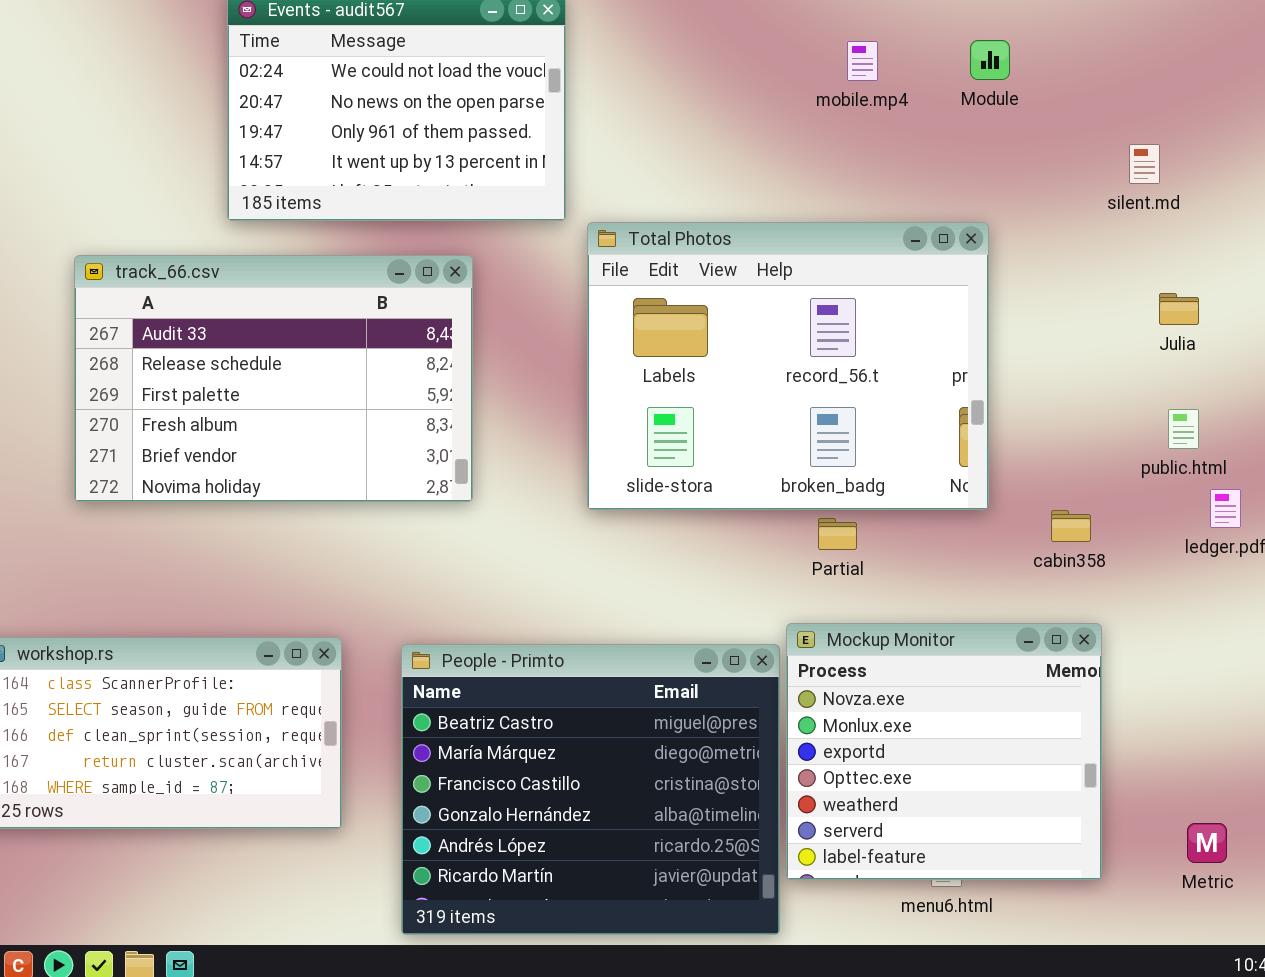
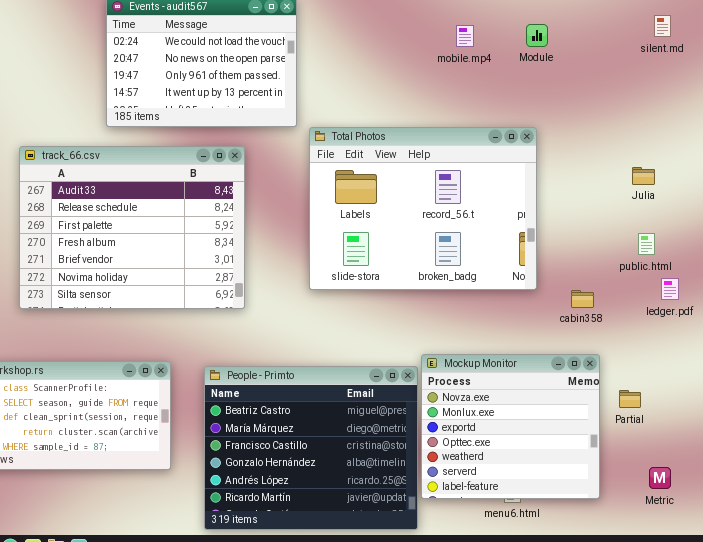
silent.md: [1129,144,1160,184] -> [654,15,671,37], moved
track_66.csv: [74,255,473,502] -> [19,146,245,309], resized
Partial: [818,518,857,550] -> [619,390,641,408], moved

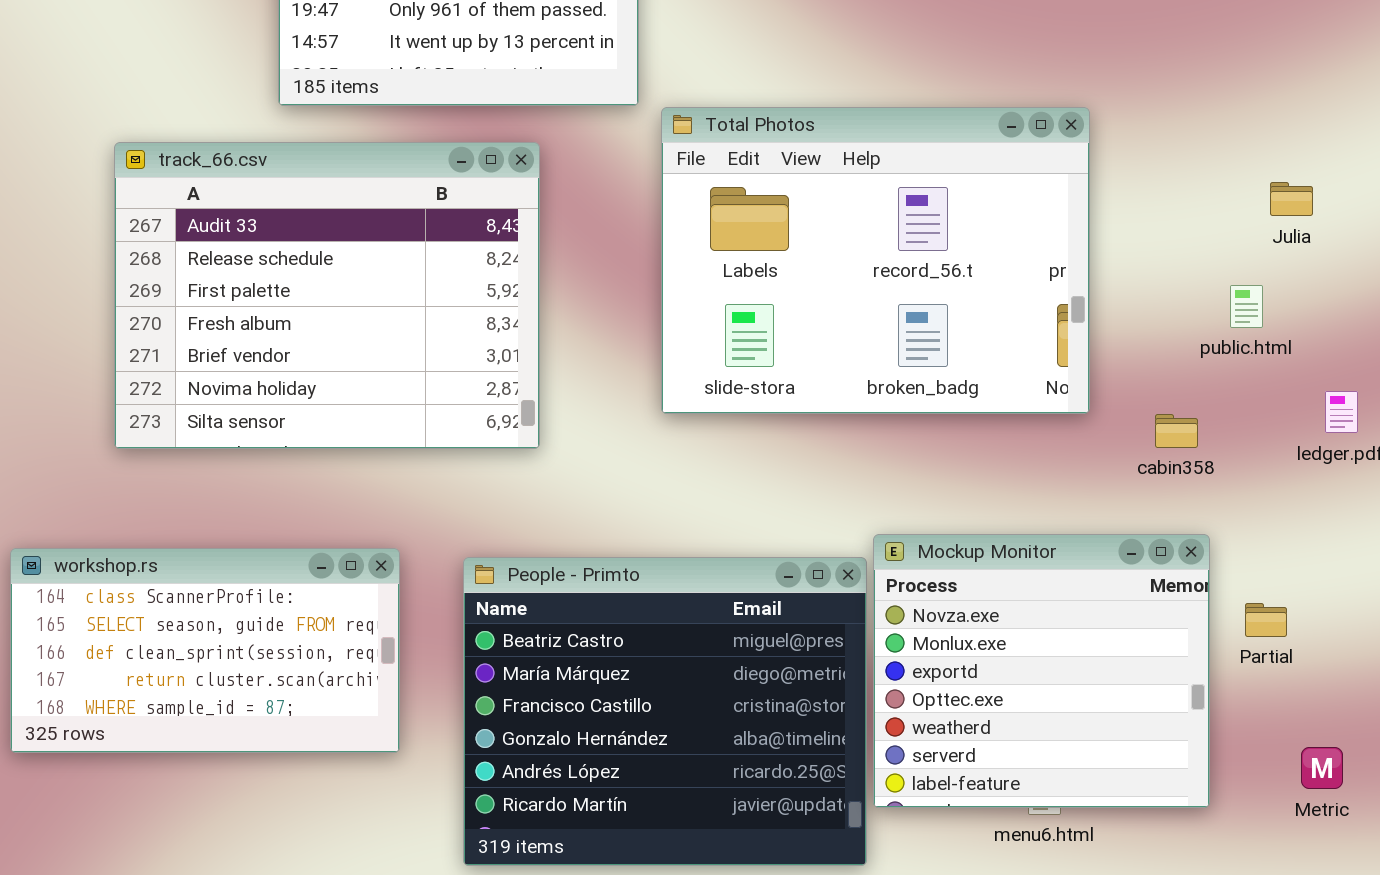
public.html: [638,233,655,255] -> [1230,285,1263,328], moved

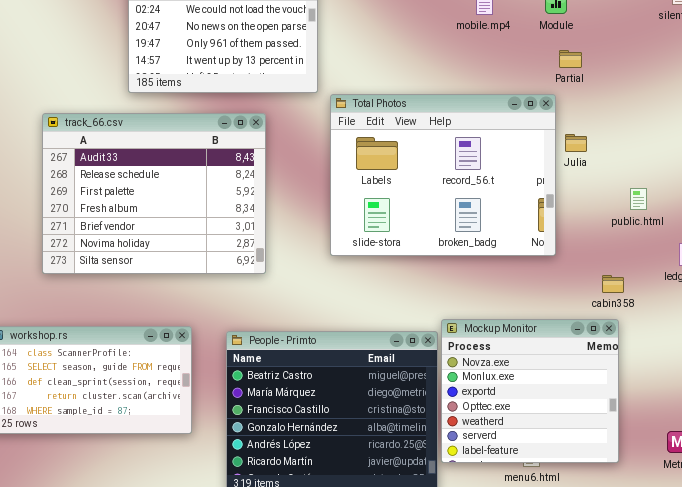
Julia: [1270,182,1313,216] -> [565,134,587,152], moved
cabin358: [1155,414,1198,448] -> [602,275,624,293], moved
Partial: [1245,603,1287,637] -> [559,50,582,68], moved

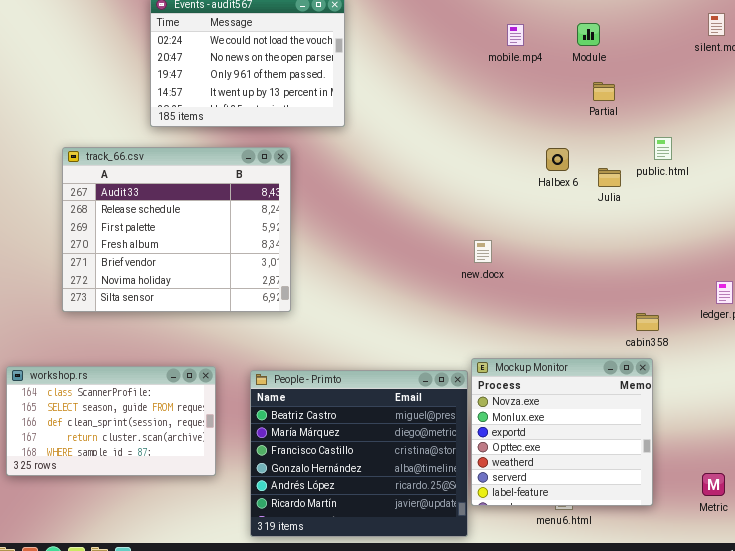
Total Photos: [330,94,556,256] -> none, closed
public.html: [630,188,647,210] -> [654,137,672,160], moved

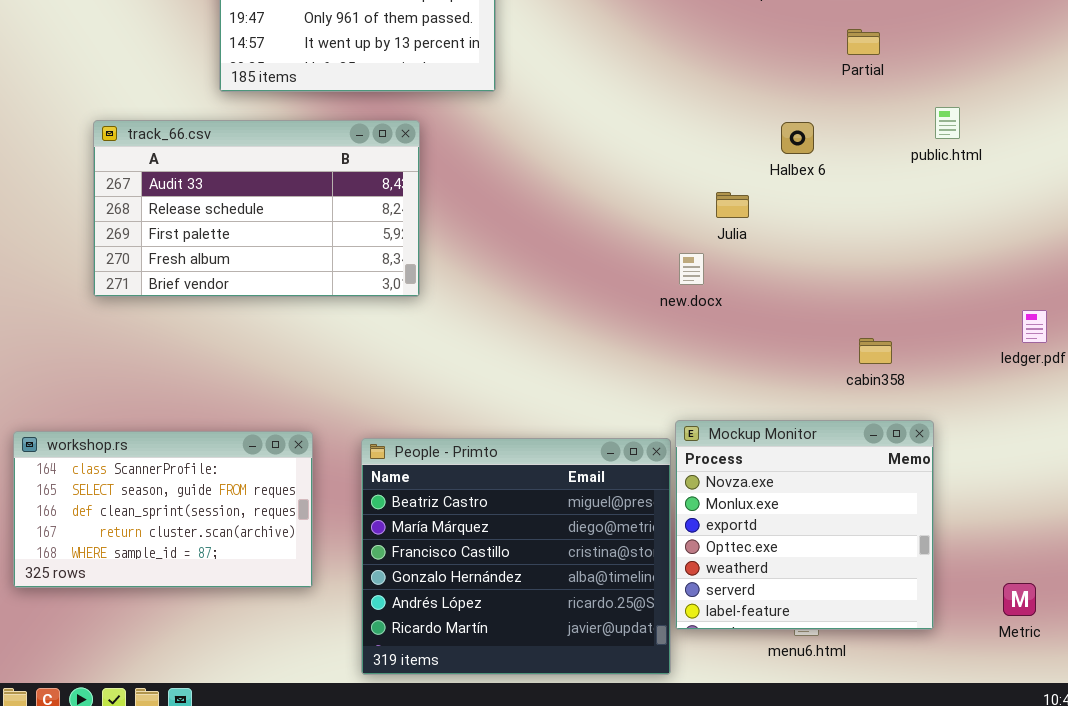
track_66.csv: [62,147,291,312] -> [93,120,420,297], resized
Julia: [598,168,621,187] -> [716,192,749,218], moved
cabin358: [636,313,659,331] -> [859,338,892,364], moved

